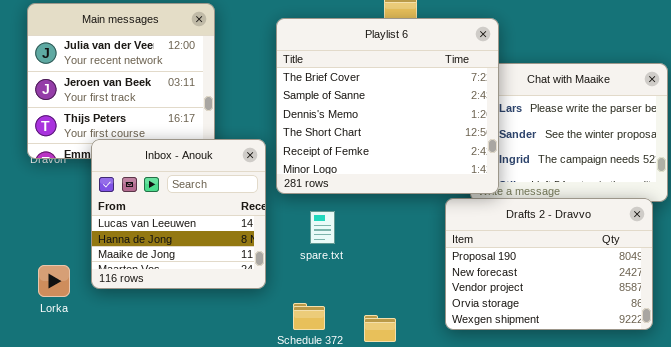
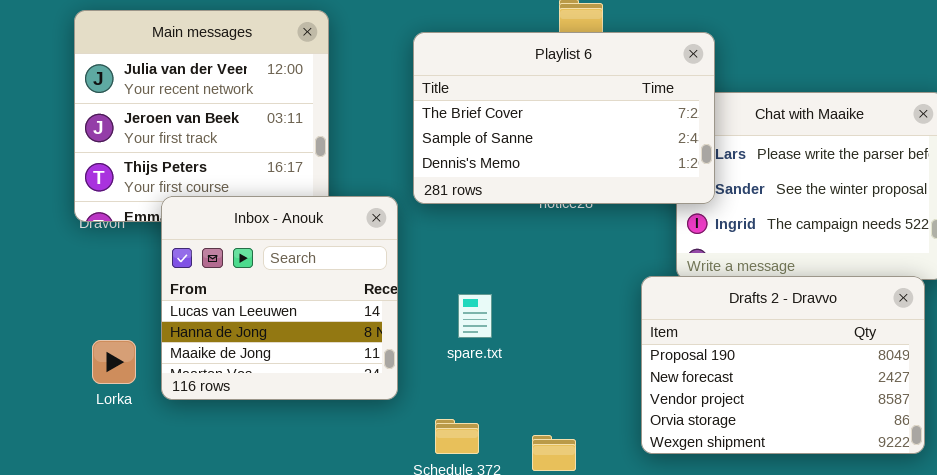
Playlist 6: [276,18,499,194] -> [413,32,715,204], resized
Lorka: [38,265,70,297] -> [92,340,136,384], moved

